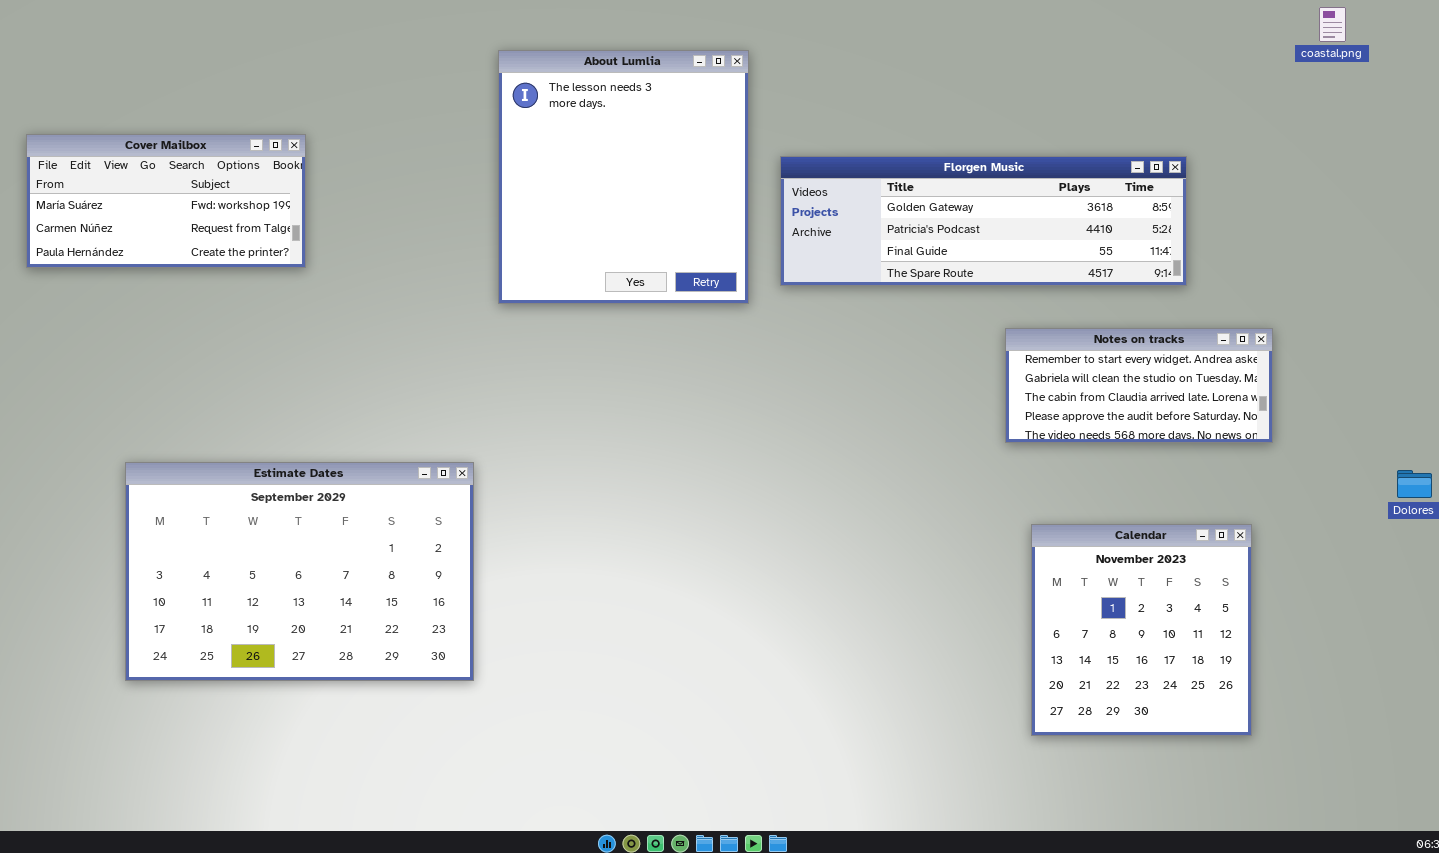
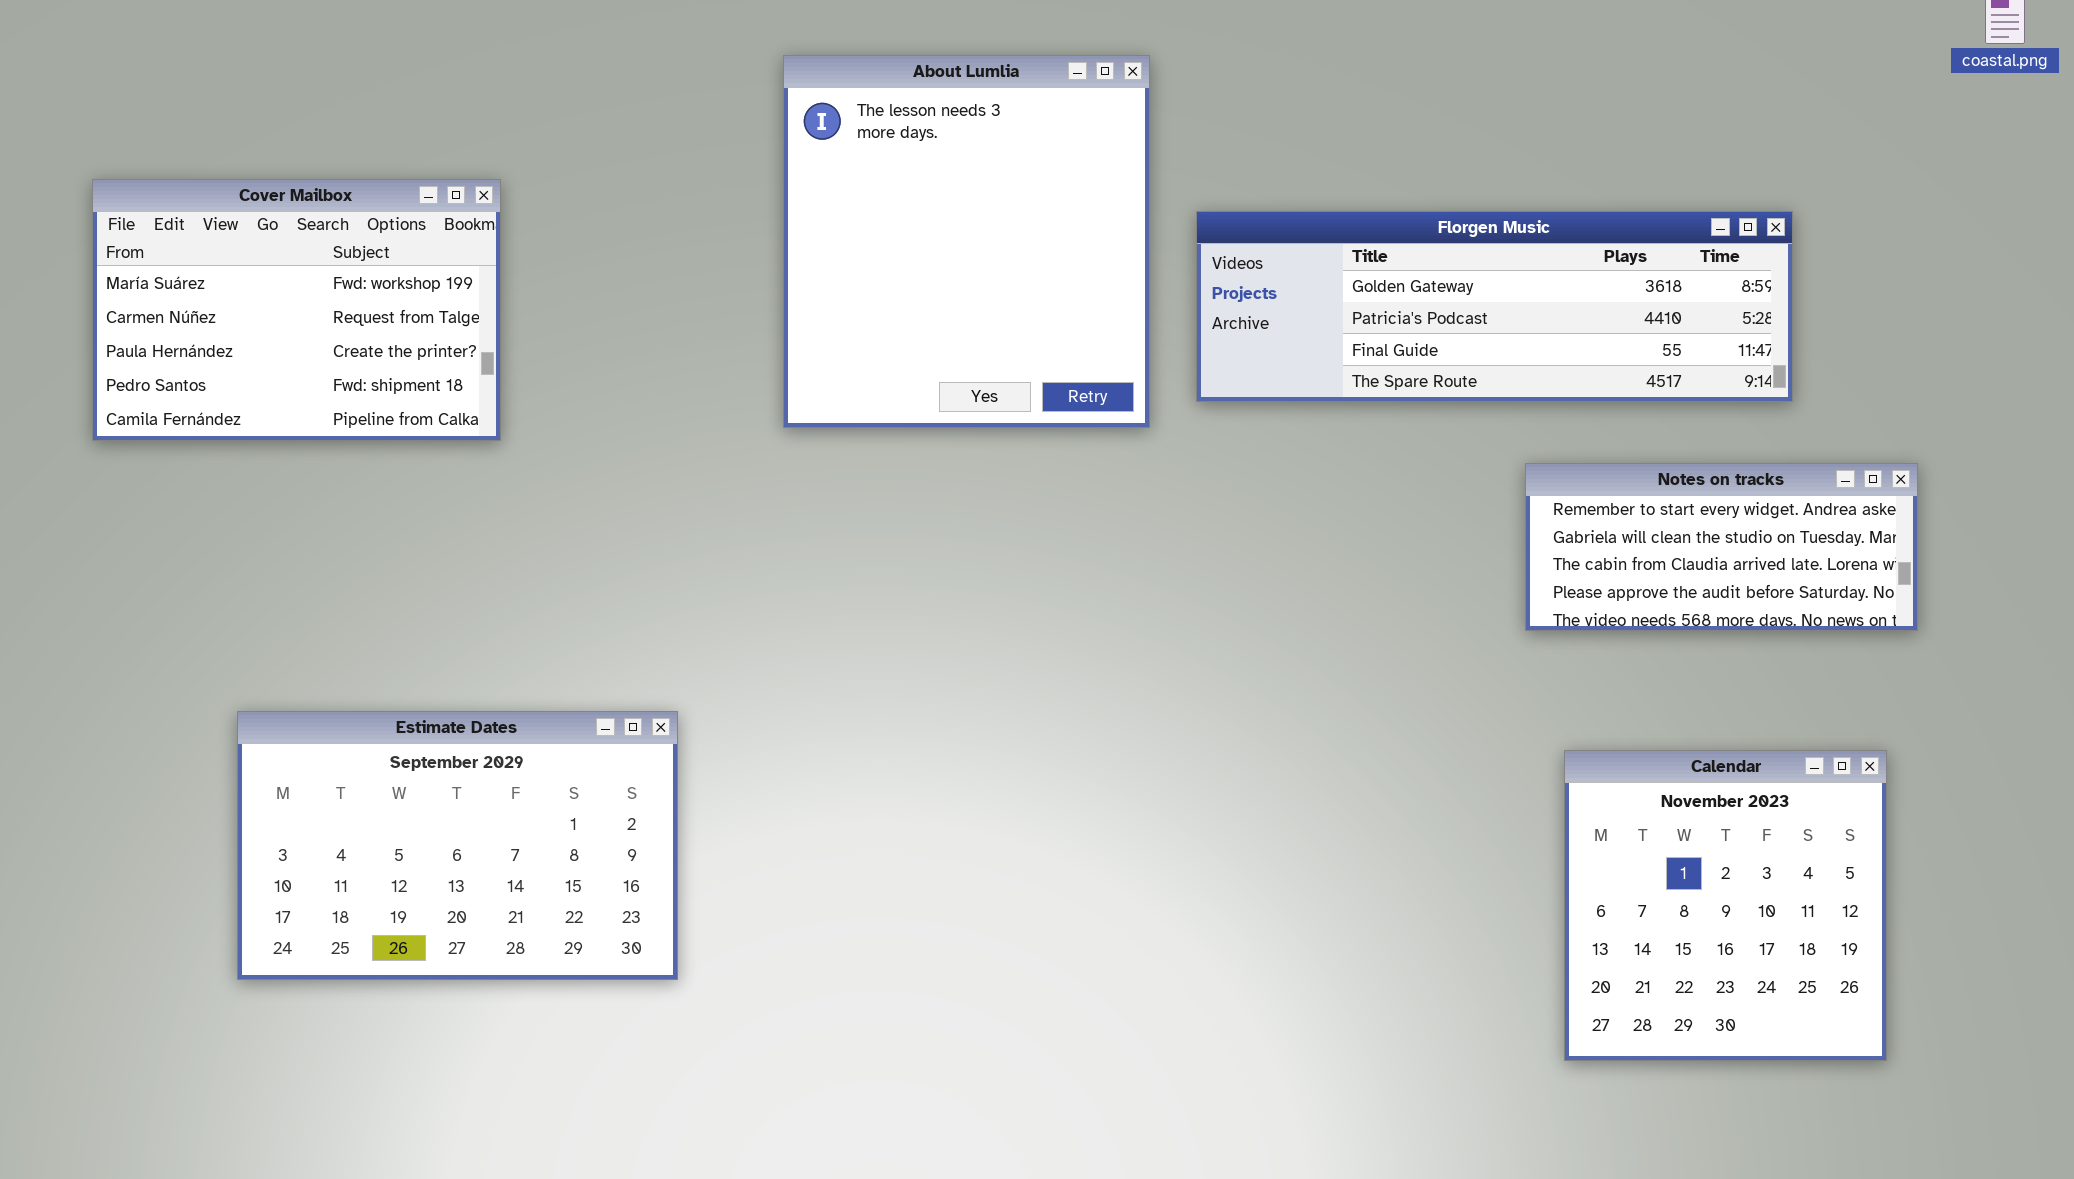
Cover Mailbox: [26,134,306,268] -> [92,179,501,441], resized
Estimate Dates: [125,462,474,681] -> [237,711,678,980], resized

